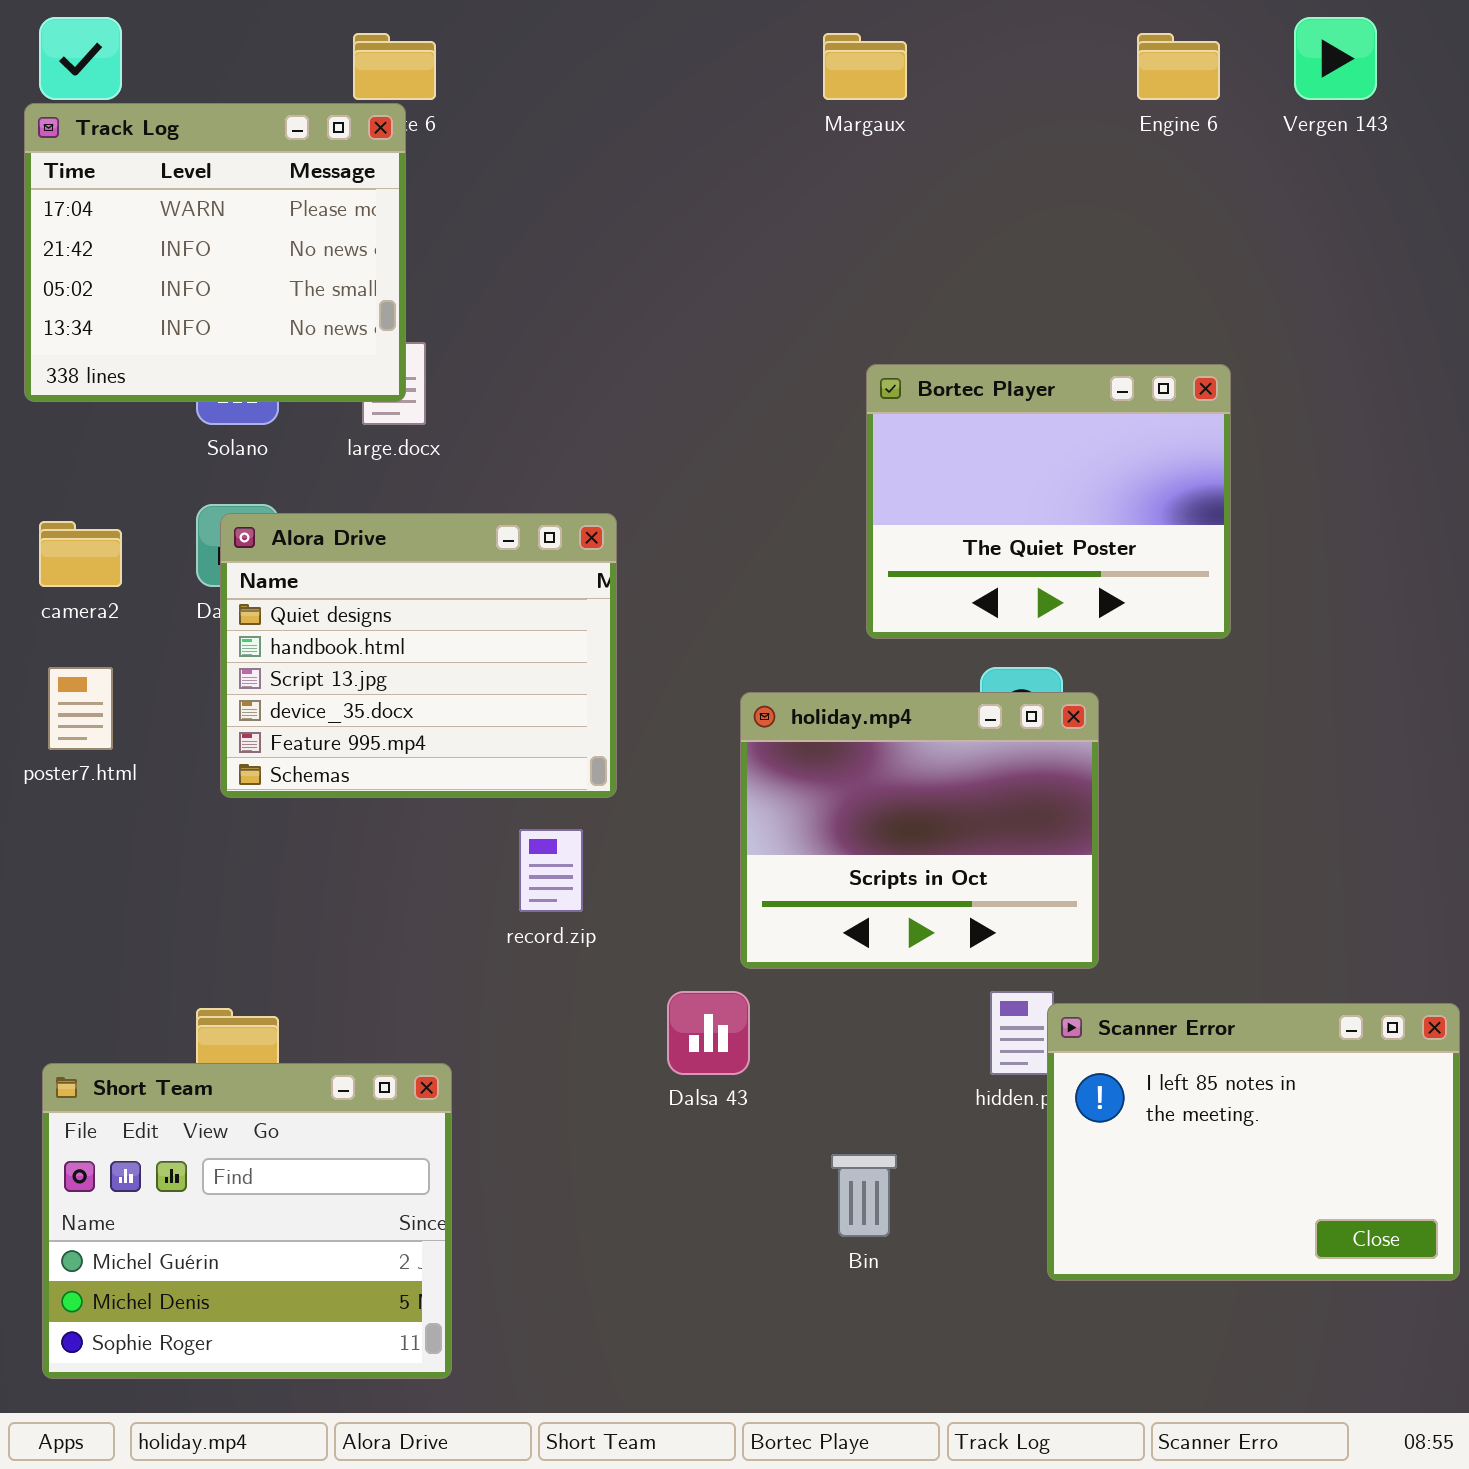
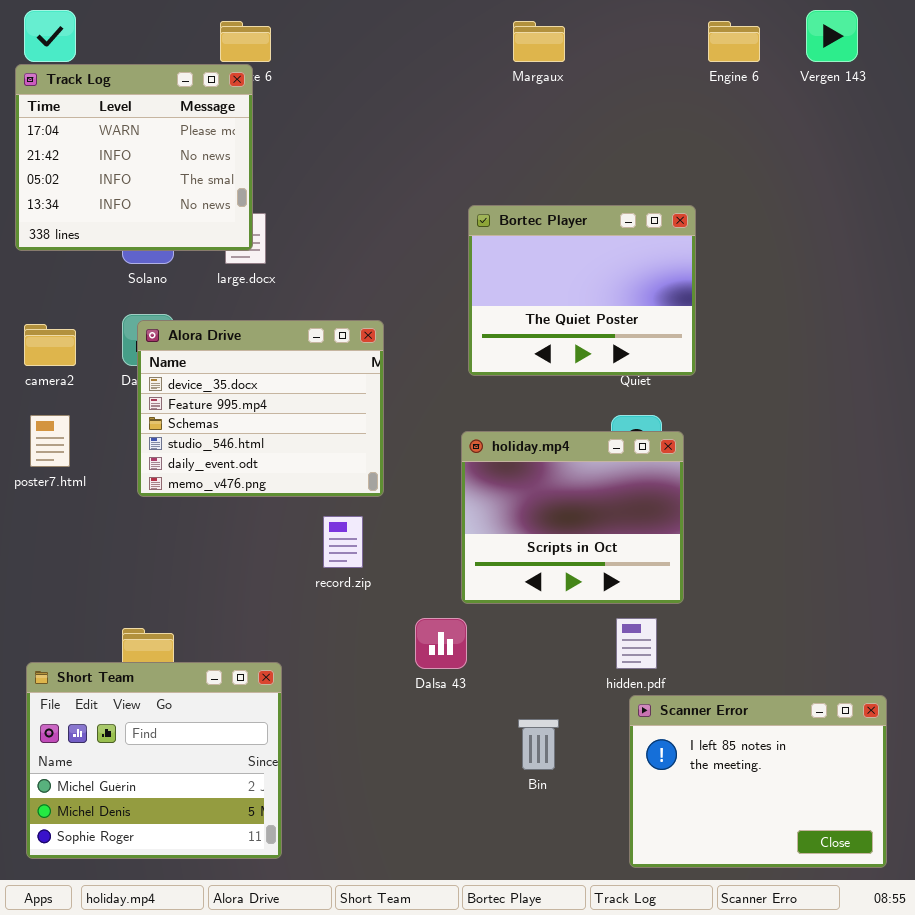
Bortec Player: [866,364,1231,639] -> [468,205,696,376], moved
Alora Drive: [220,513,617,798] -> [137,320,384,497], scrolled down 3 rows
Scanner Error: [1047,1003,1460,1281] -> [629,695,887,868], moved

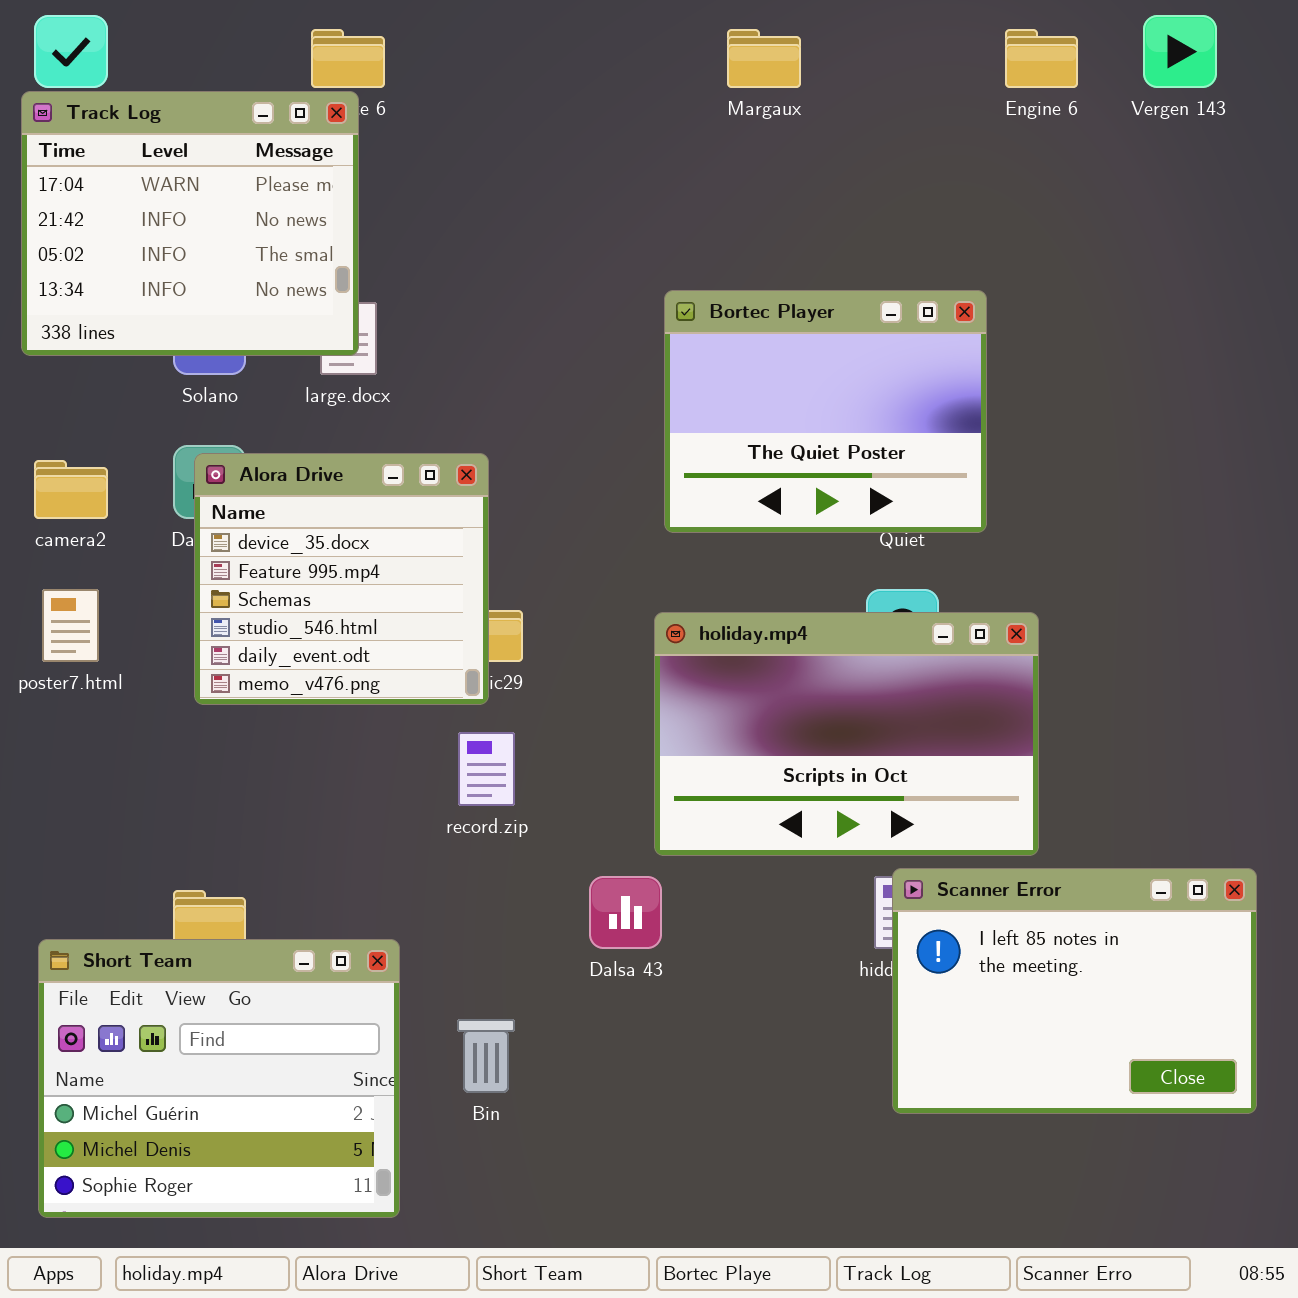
Alora Drive: [137,320,384,497] -> [194,453,489,705], resized
holiday.mp4: [461,431,684,604] -> [654,612,1039,856], resized
Scanner Error: [629,695,887,868] -> [892,868,1257,1114], moved
Bin: [518,719,559,770] -> [457,1019,515,1093], moved

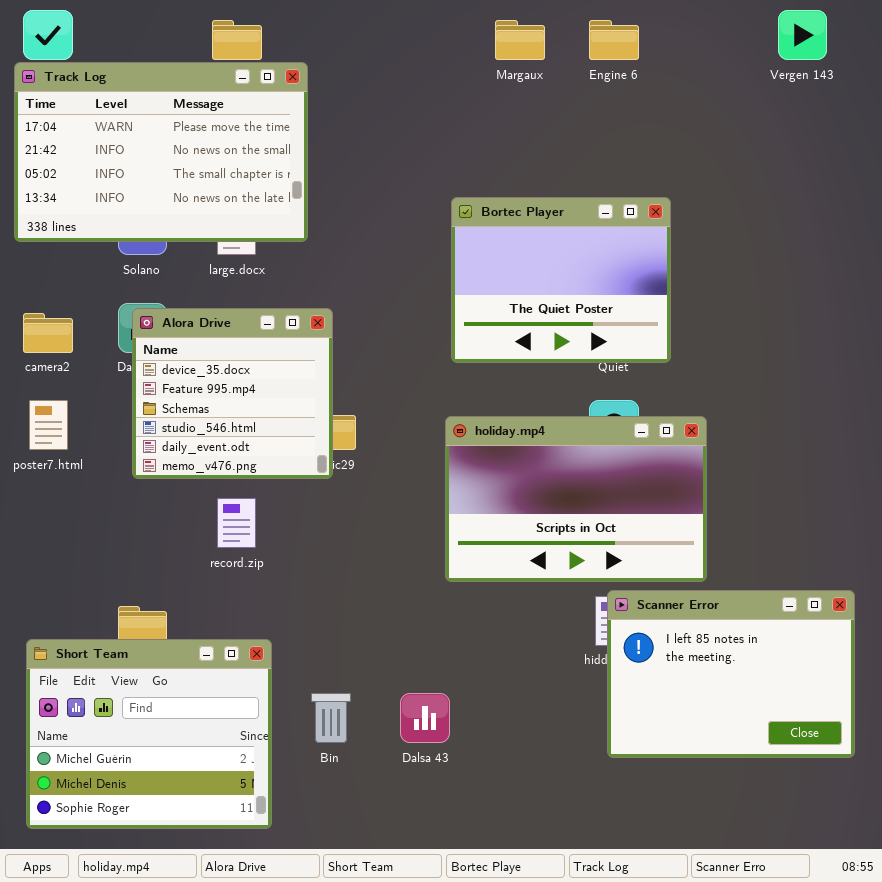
Engine 6: [1005,29,1078,88] -> [589,20,639,60], moved
Track Log: [21,91,359,356] -> [14,62,308,242], resized
record.zip: [458,732,515,806] -> [217,498,256,548], moved
Dalsa 43: [589,876,662,949] -> [400,693,450,743], moved

